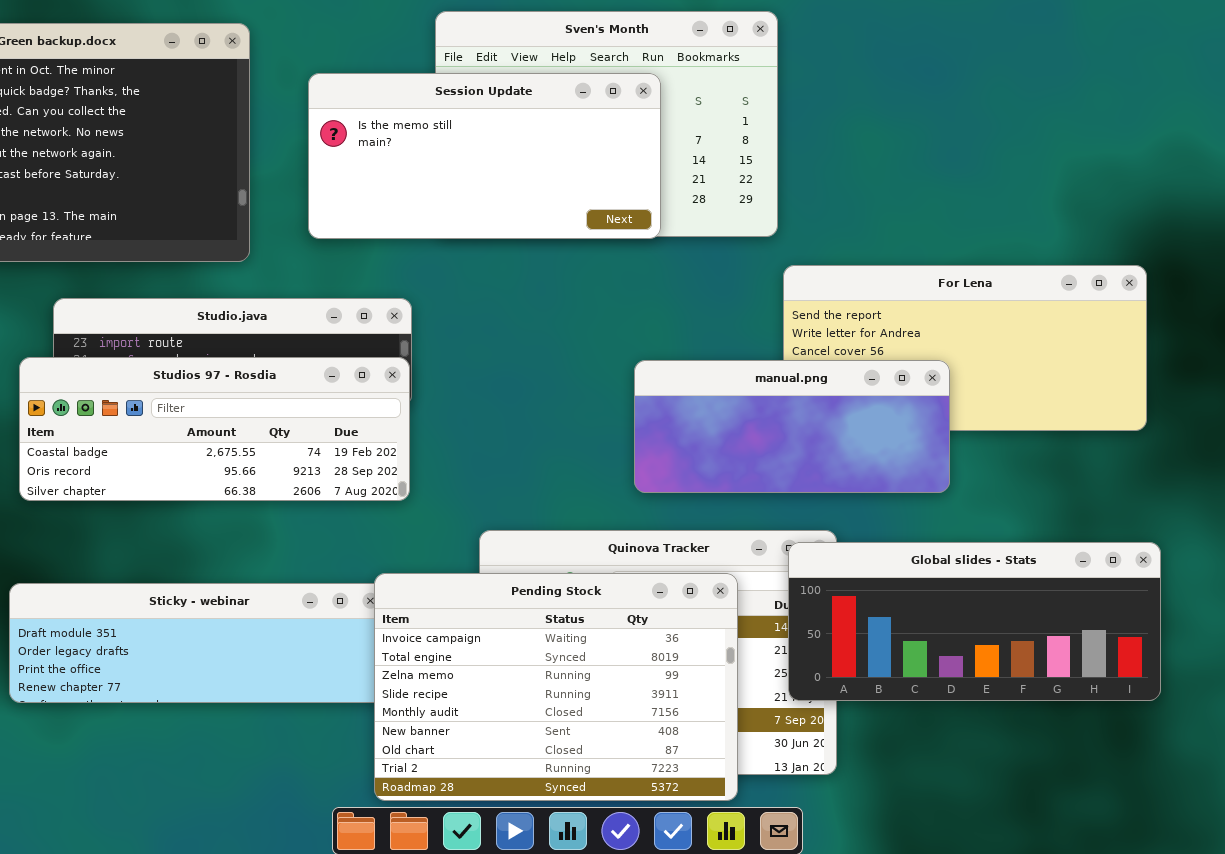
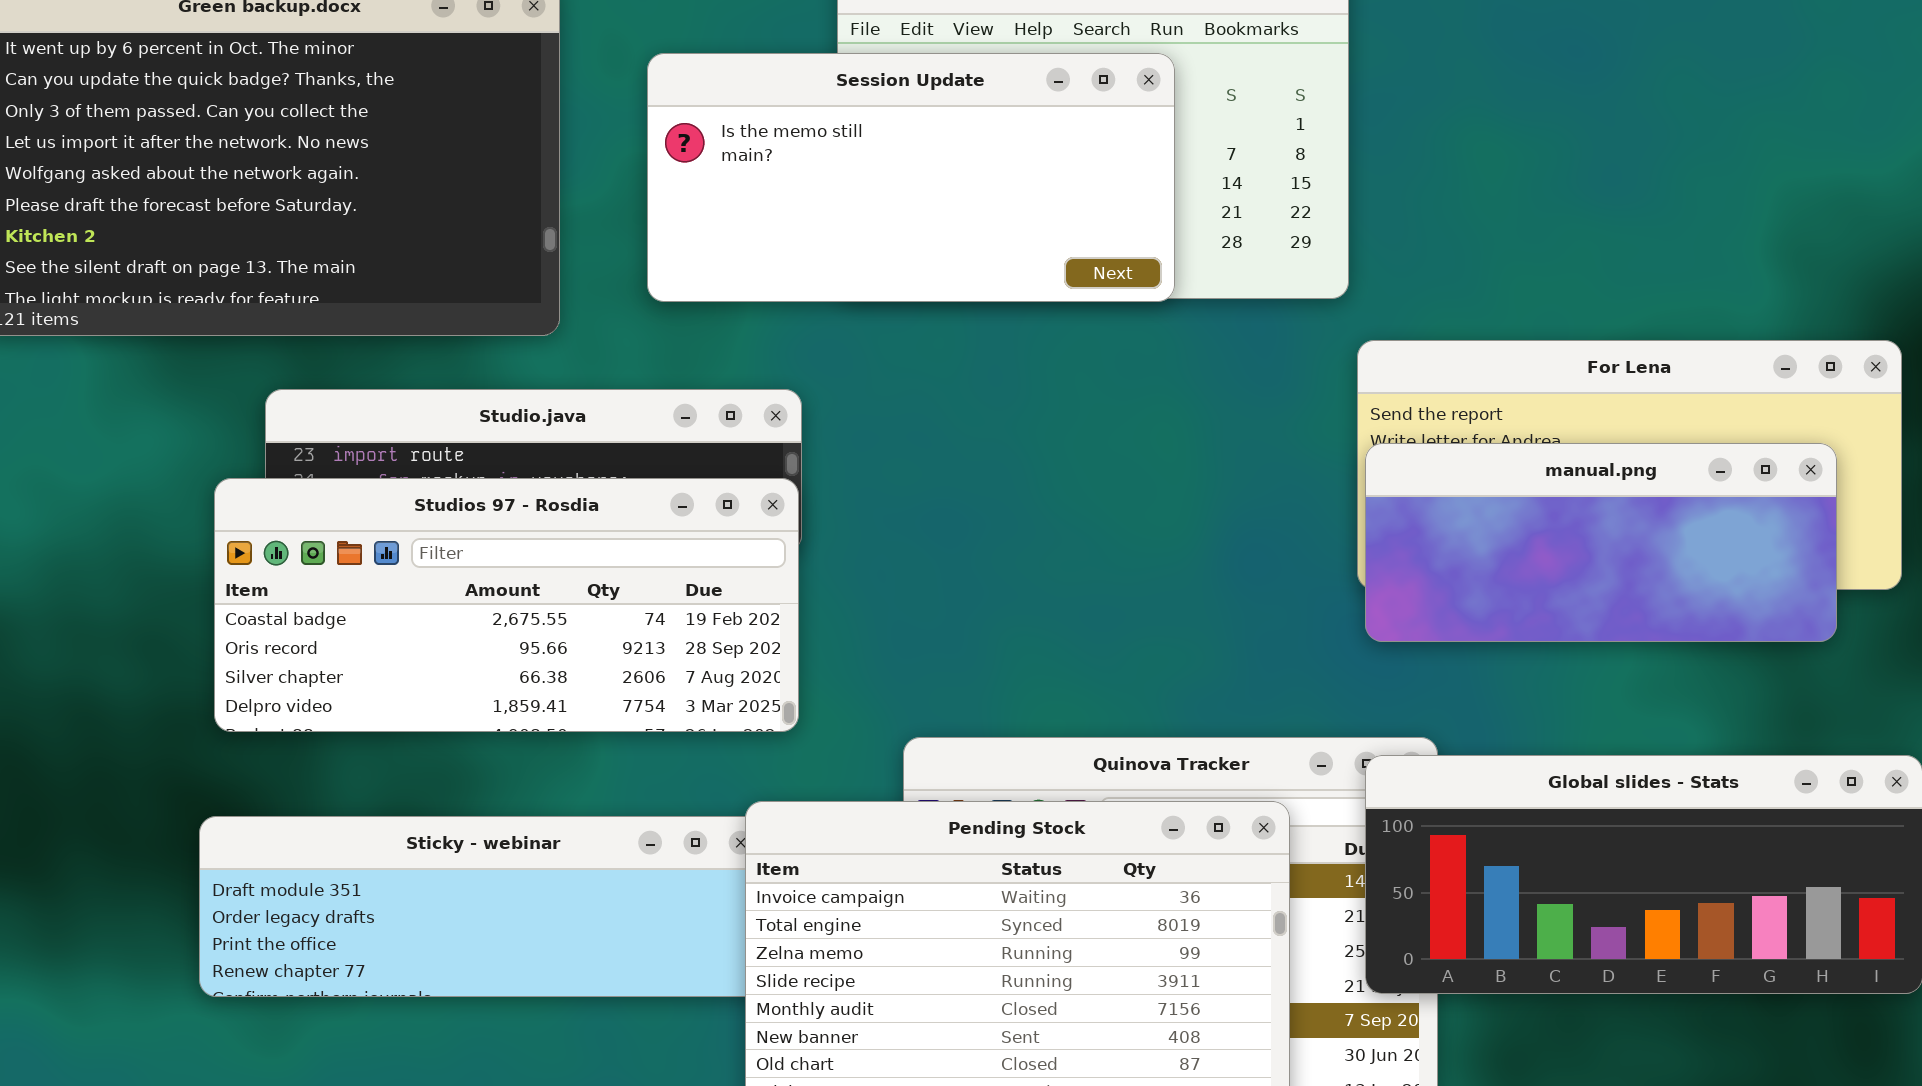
Studios 97 - Rosdia: [19,357,410,501] -> [214,478,799,732], resized
manual.png: [634,360,950,493] -> [1365,443,1837,642], moved

